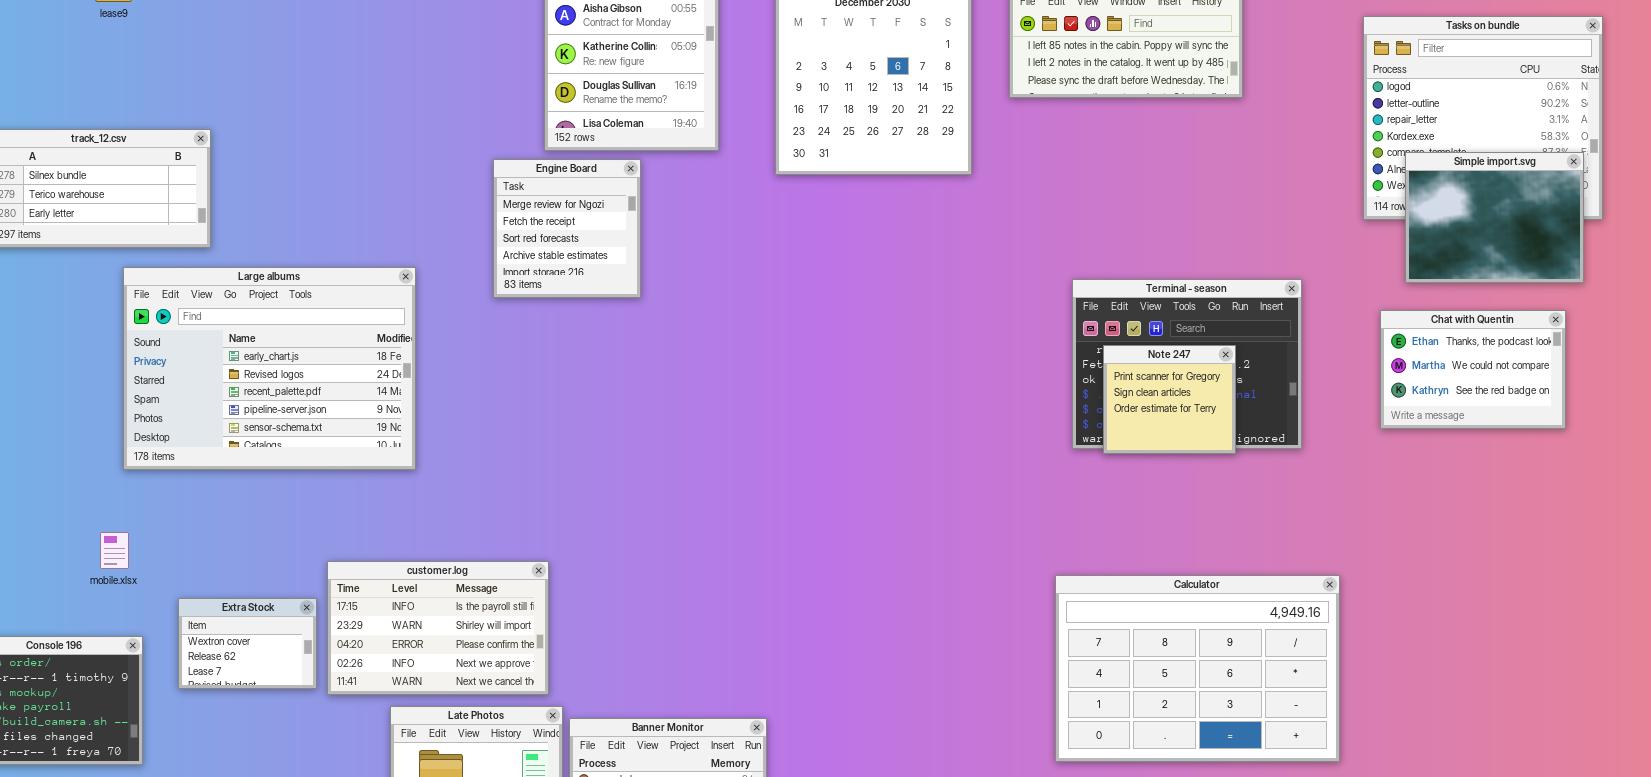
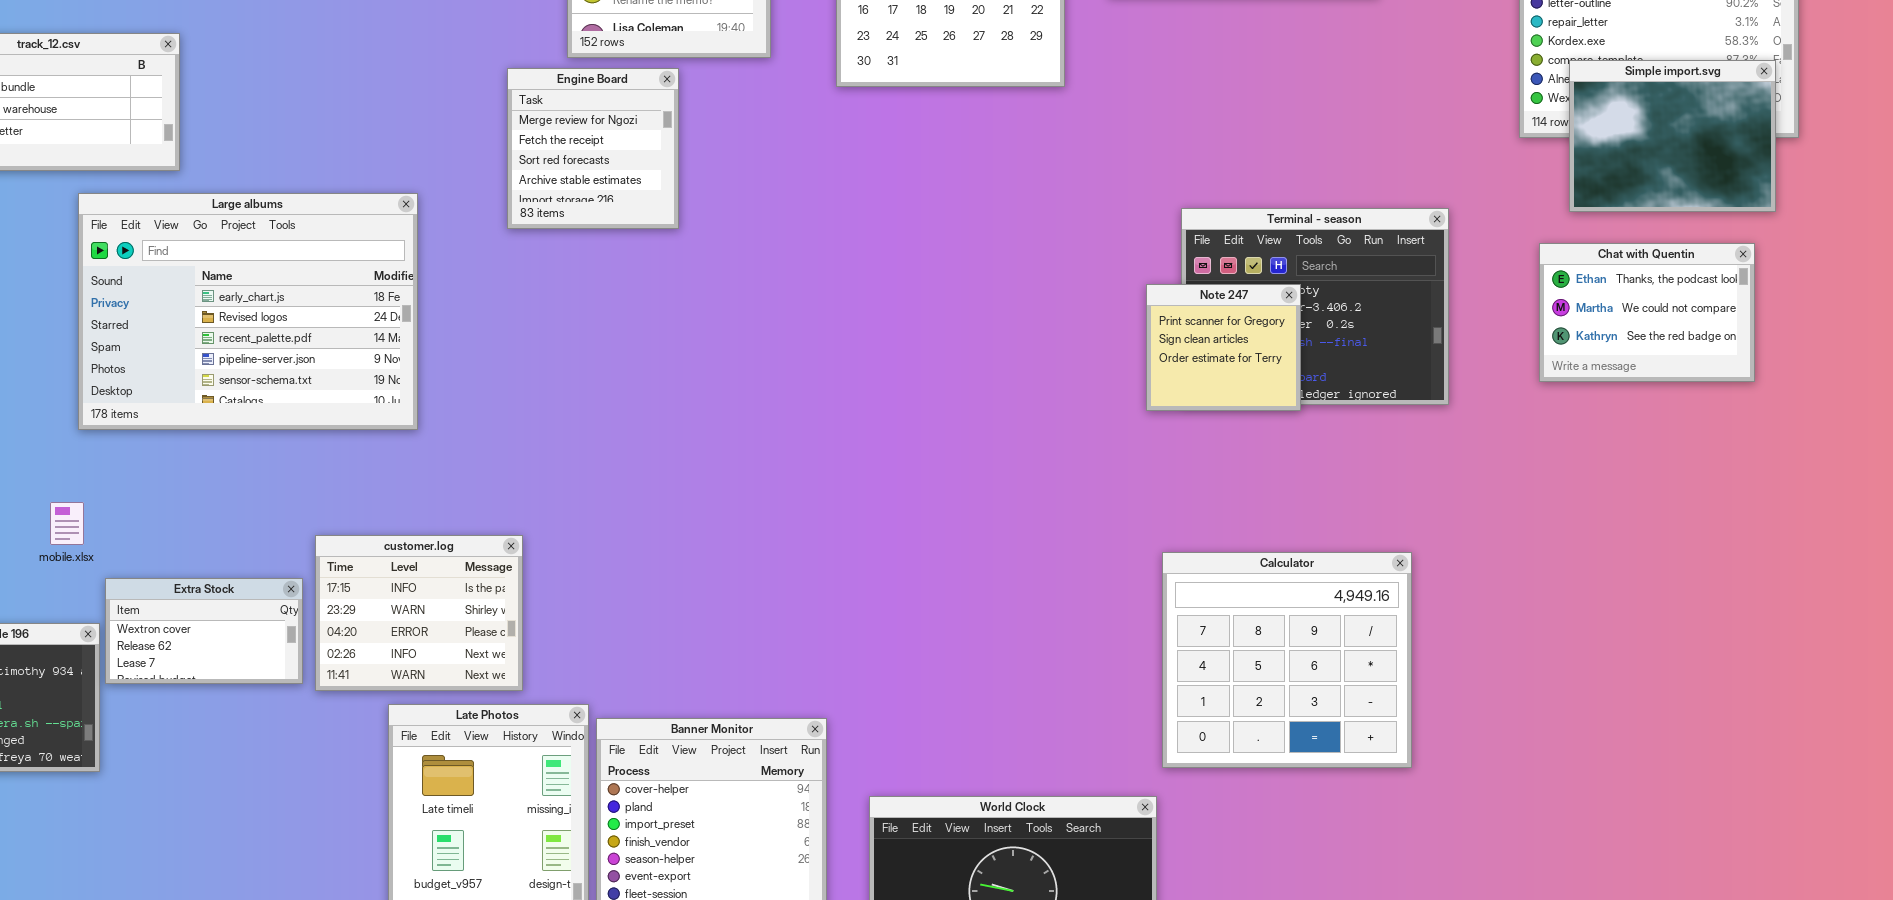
Note 247: [1103,345,1236,454] -> [1146,284,1301,411], moved
customer.log: [327,561,549,695] -> [315,535,523,691], resized
Calculator: [1055,575,1340,762] -> [1162,552,1412,768], resized
Extra Stock: [178,598,317,689] -> [105,578,303,684], resized

